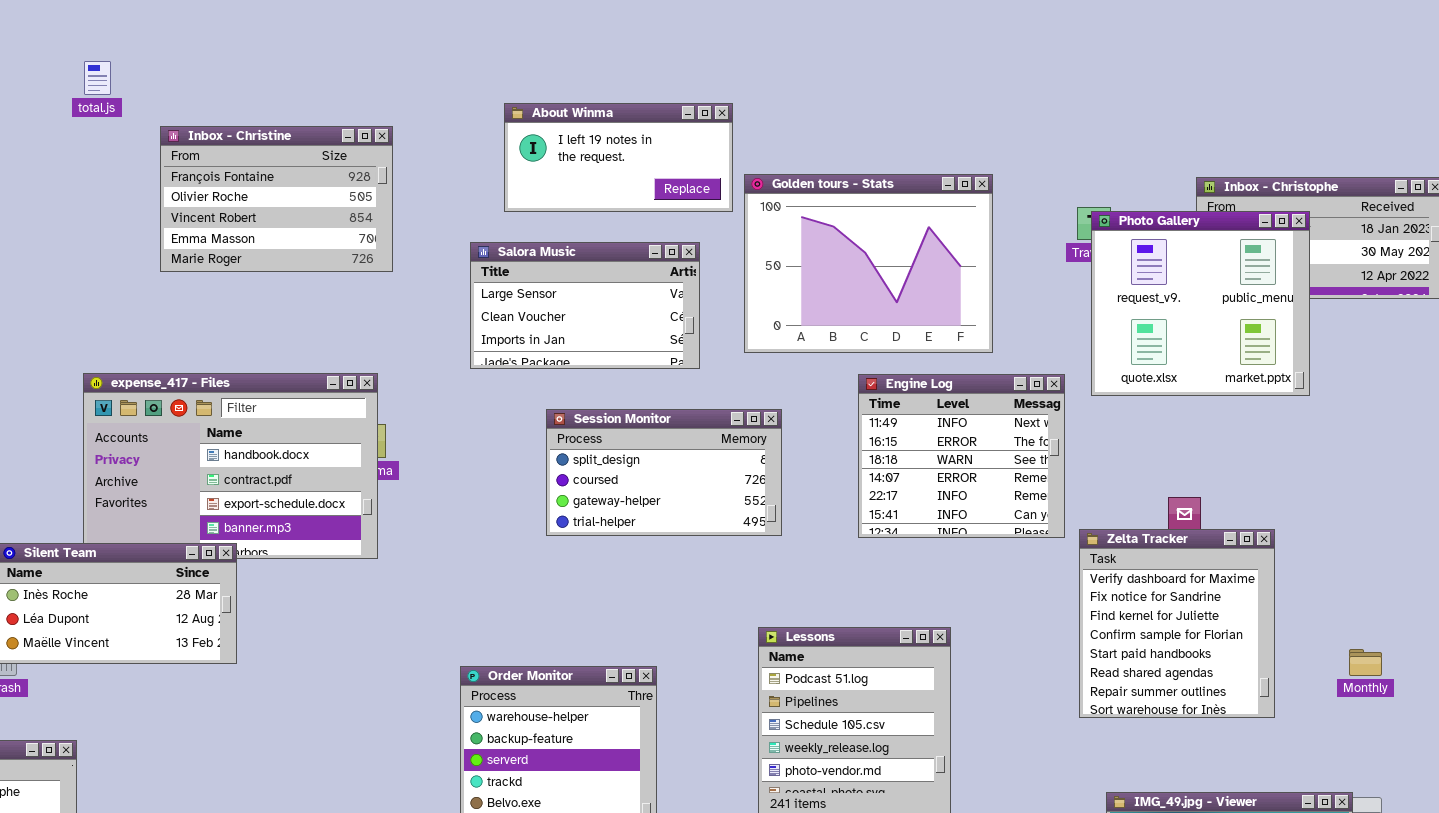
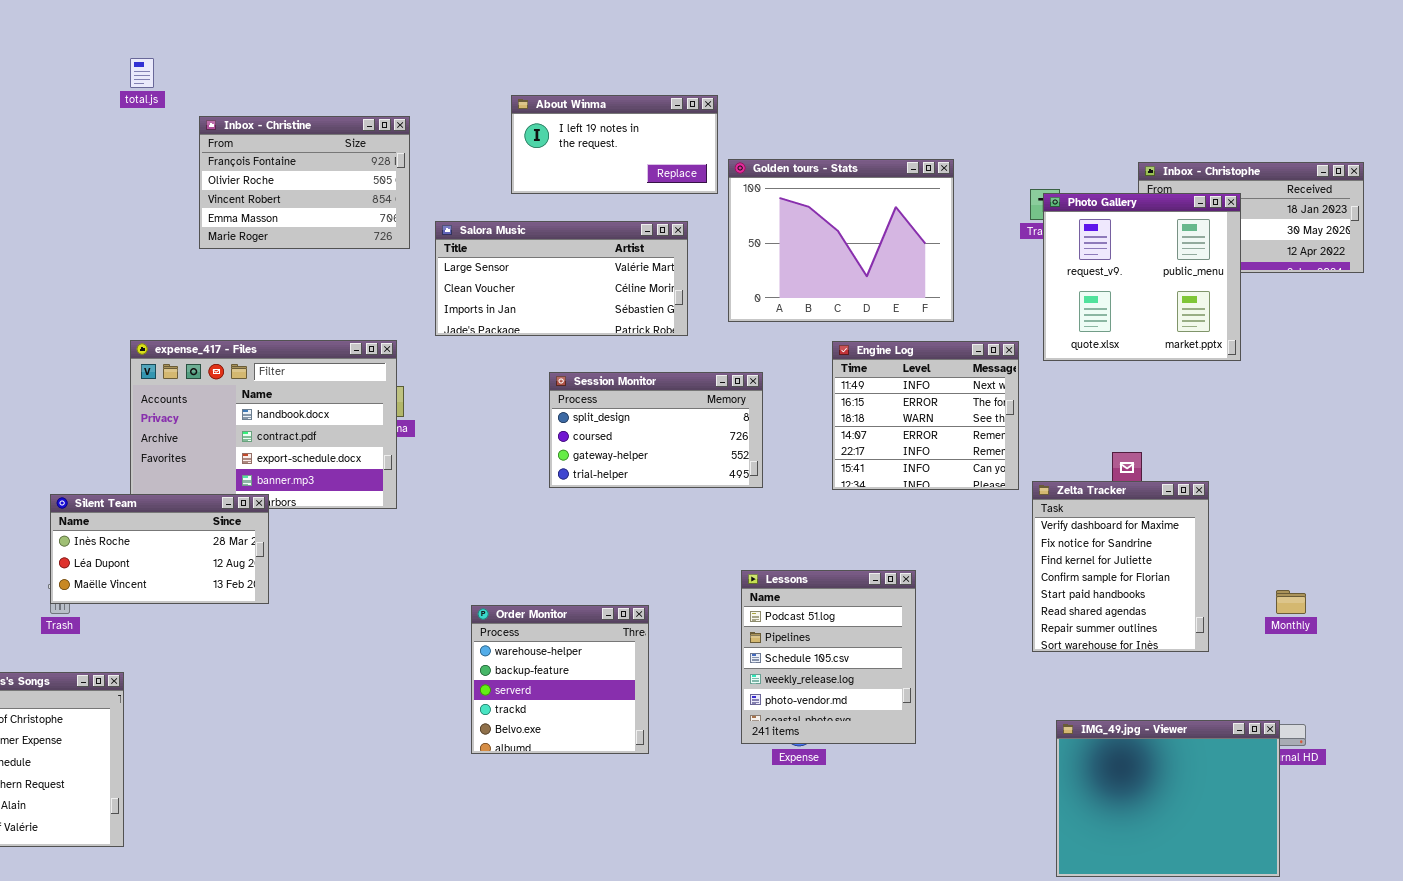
Salora Music: [470,242,700,369] -> [435,221,688,336], resized

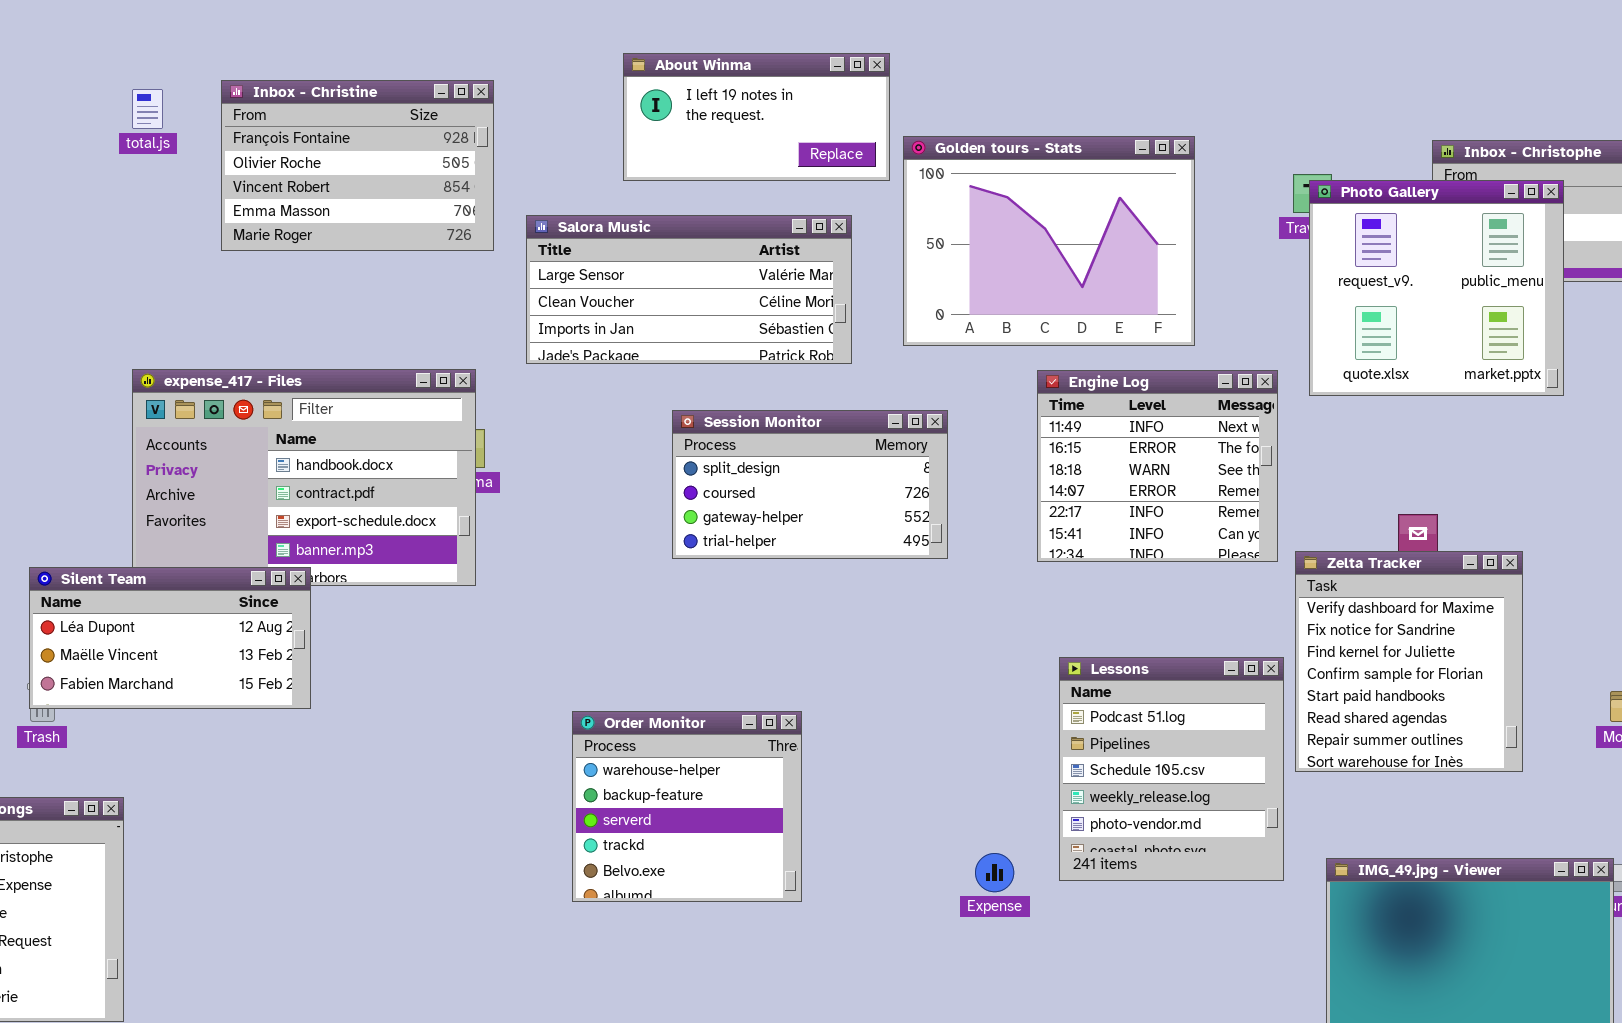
total.js: [130,58,154,88] -> [132,89,163,129], moved
Silent Team: [50,494,269,604] -> [29,567,311,709], scrolled down 1 row
Lessons: [741,570,916,744] -> [1059,657,1284,881], moved

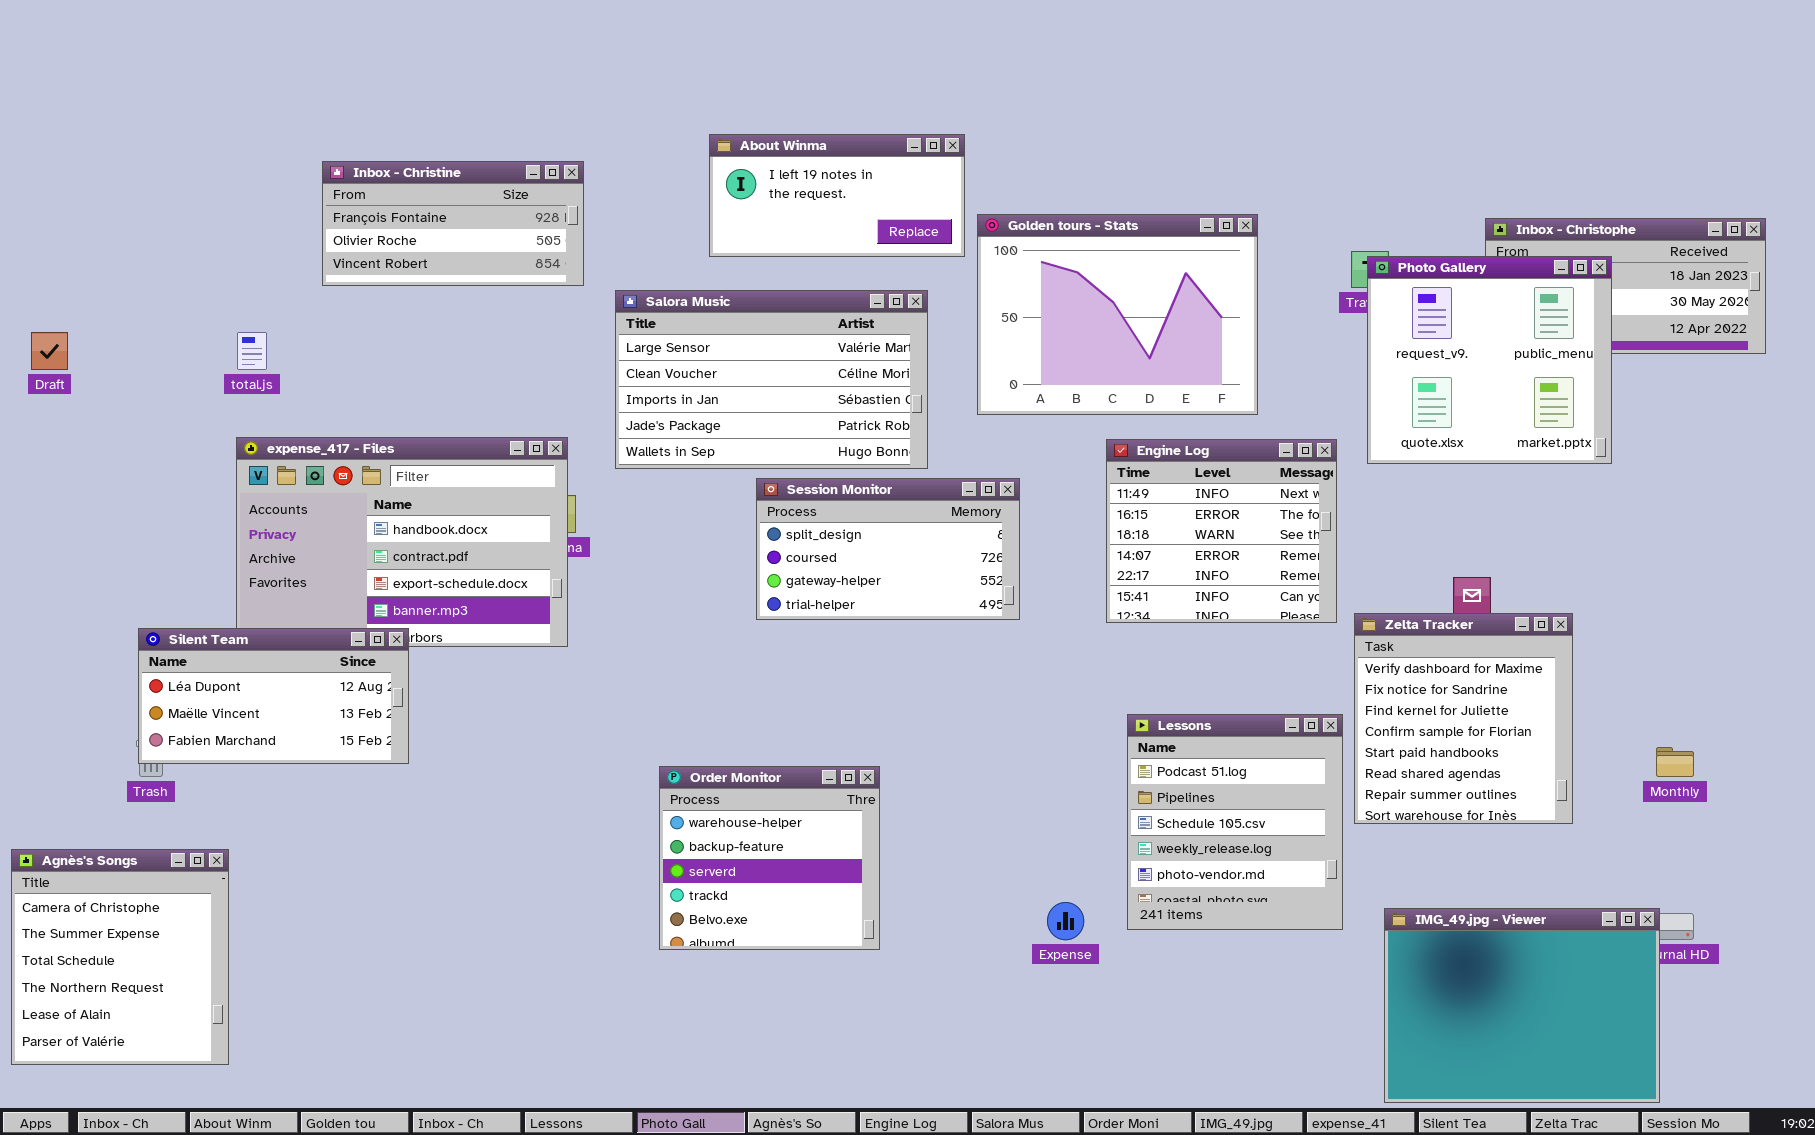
Inbox - Christine: [221,80,494,251] -> [322,161,584,286], resized
total.js: [132,89,163,129] -> [237,332,267,370], moved
Salora Music: [526,215,852,364] -> [615,290,928,469], resized

